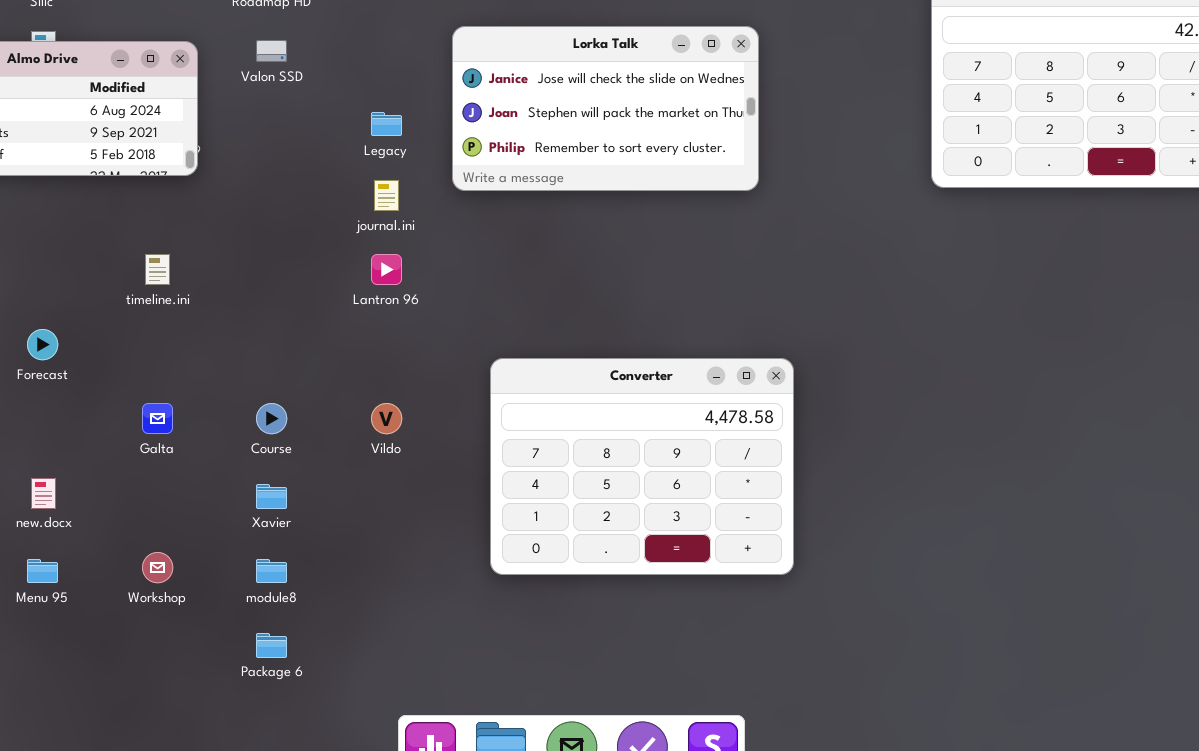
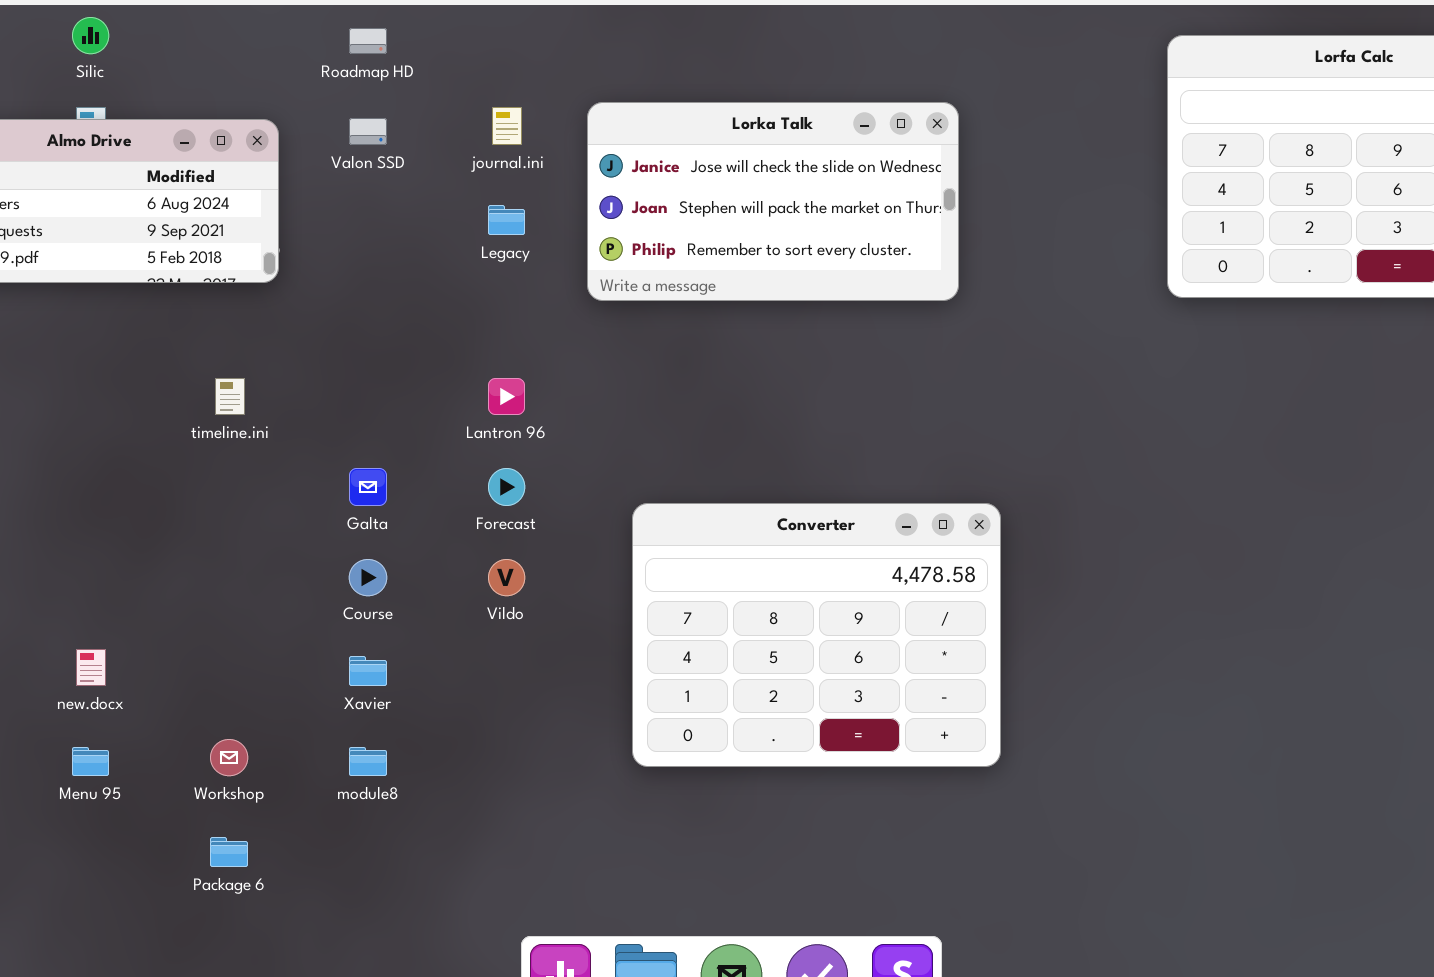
journal.ini: [374,180,399,211] -> [492,107,522,145], moved
Forecast: [27,329,58,360] -> [488,468,525,506], moved
Galta: [142,403,173,434] -> [349,468,387,506], moved
Package 6: [256,633,287,658] -> [210,837,248,867], moved

